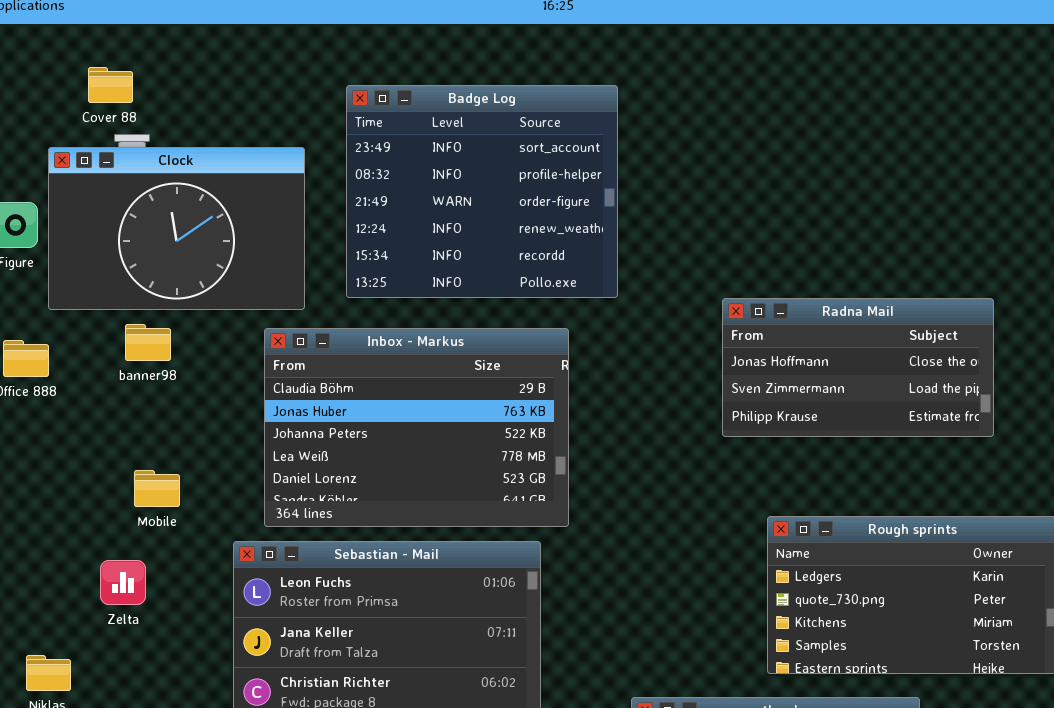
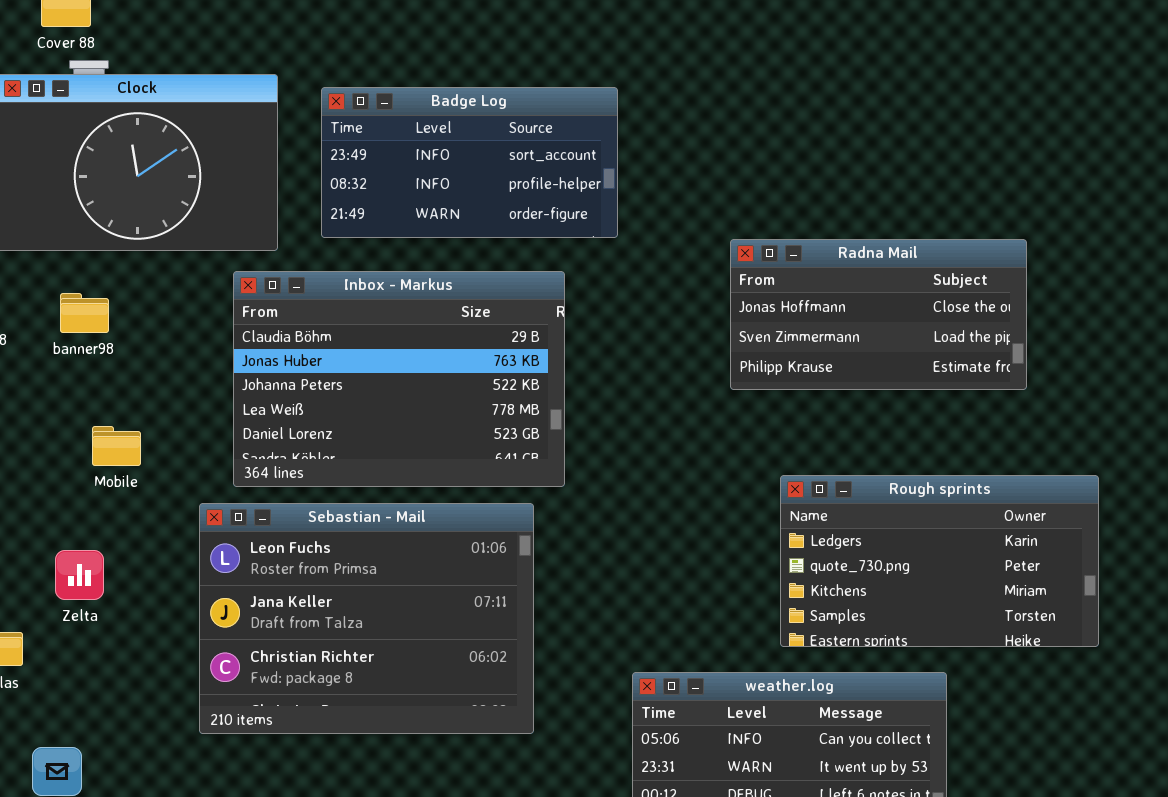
Badge Log: [346,85,618,298] -> [321,87,618,238], resized
banner98: [125,324,171,361] -> [60,293,109,333], moved
Zelta: [100,560,146,605] -> [55,550,104,600], moved

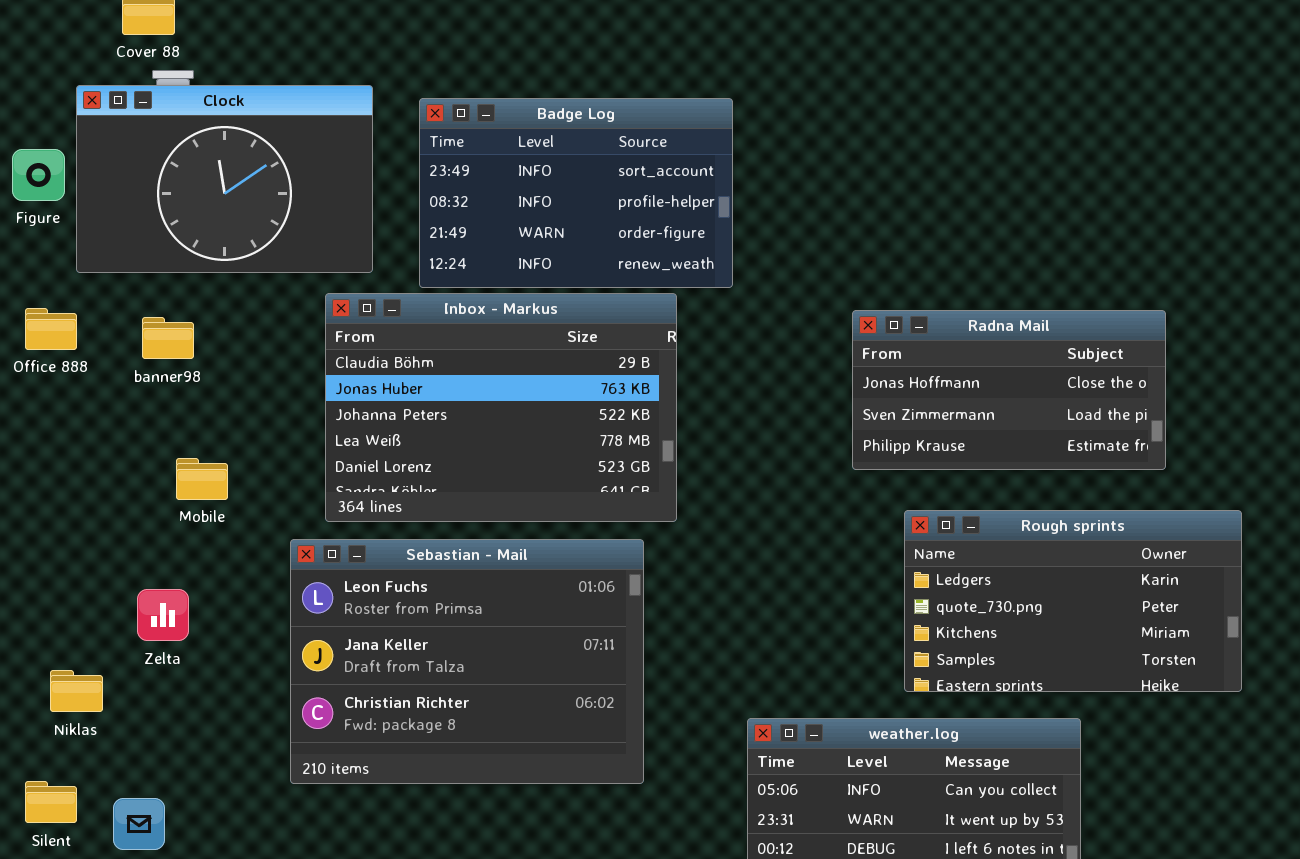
Badge Log: [321,87,618,238] -> [419,98,733,288], resized
Radna Mail: [730,239,1027,390] -> [852,310,1166,470], moved

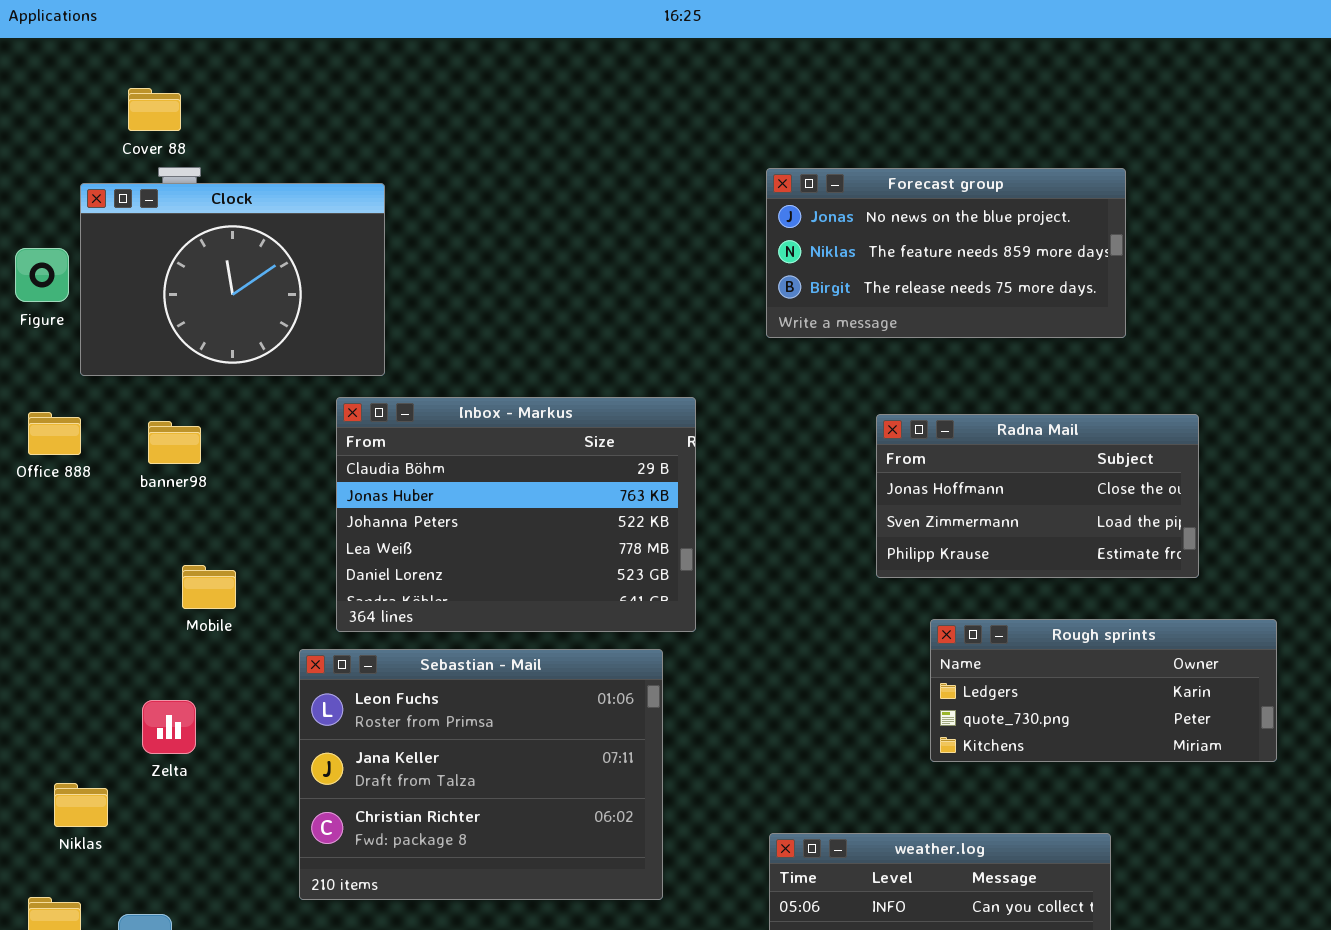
Forecast group: none -> [766,168,1126,338], opened
Badge Log: [419,98,733,288] -> none, closed
Rough sprints: [904,510,1242,692] -> [930,619,1277,762], resized

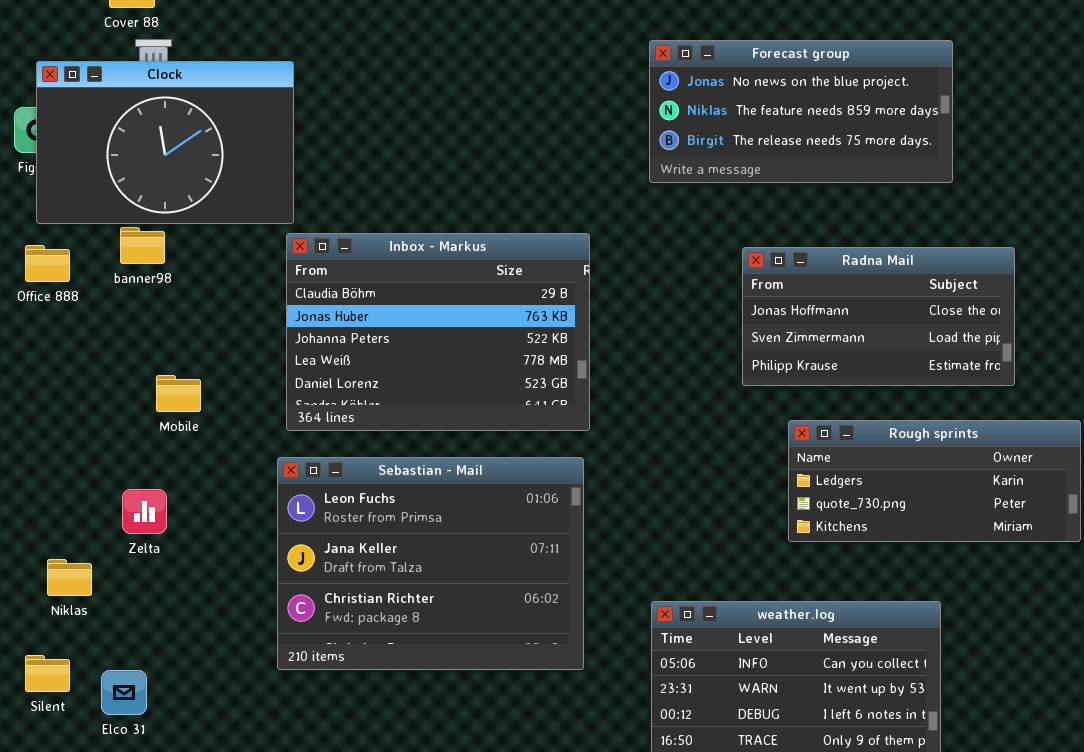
Clock: [80,183,385,376] -> [36,61,294,224], moved
banner98: [148,421,201,464] -> [120,227,165,264], moved
Sebastian - Mail: [299,649,663,900] -> [277,457,584,670], moved

